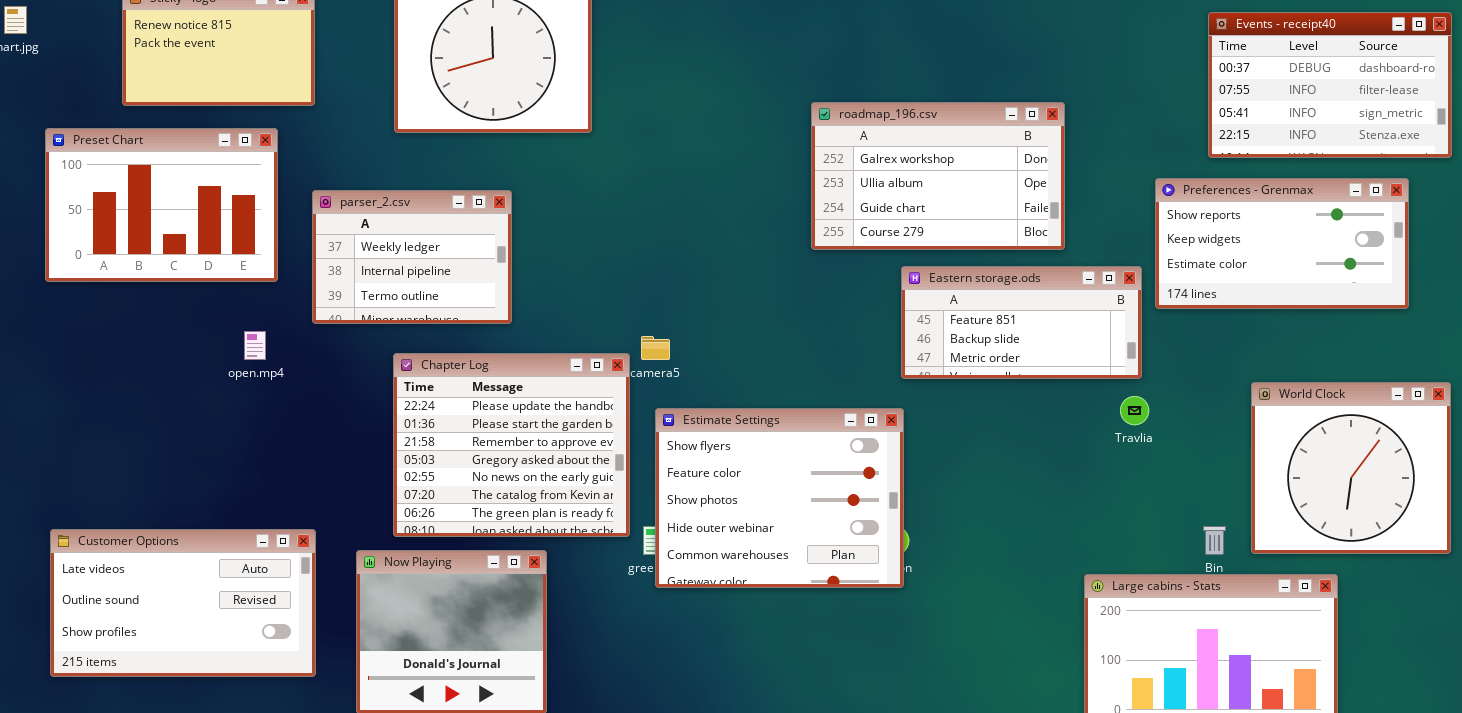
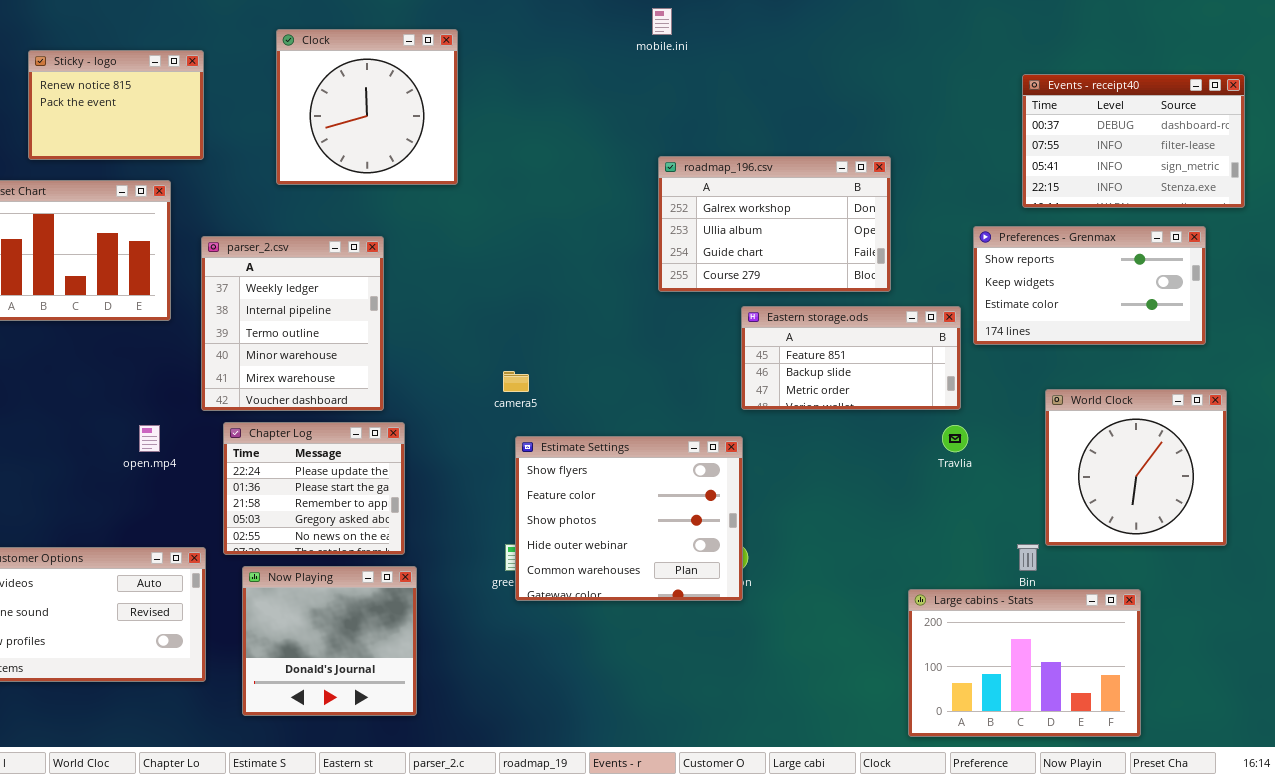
parser_2.csv: [312,190,512,324] -> [201,236,384,411], resized
open.mp4: [244,331,266,360] -> [139,425,160,452], moved
Chapter Log: [393,353,630,537] -> [223,422,405,555], moved, resized
World Clock: [1251,382,1451,554] -> [1045,389,1227,546], moved

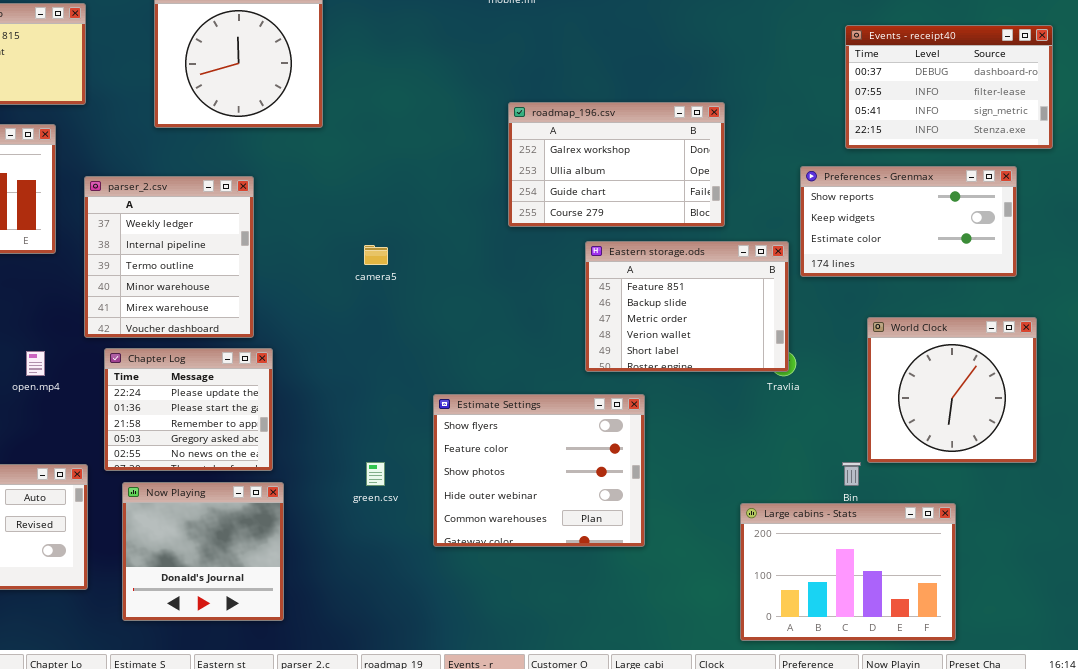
Eastern storage.ods: [741,306,961,410] -> [585,241,789,372], resized
camera5: [503,371,529,392] -> [364,245,388,265], moved
Estimate Settings: [515,436,743,601] -> [433,394,645,547], moved

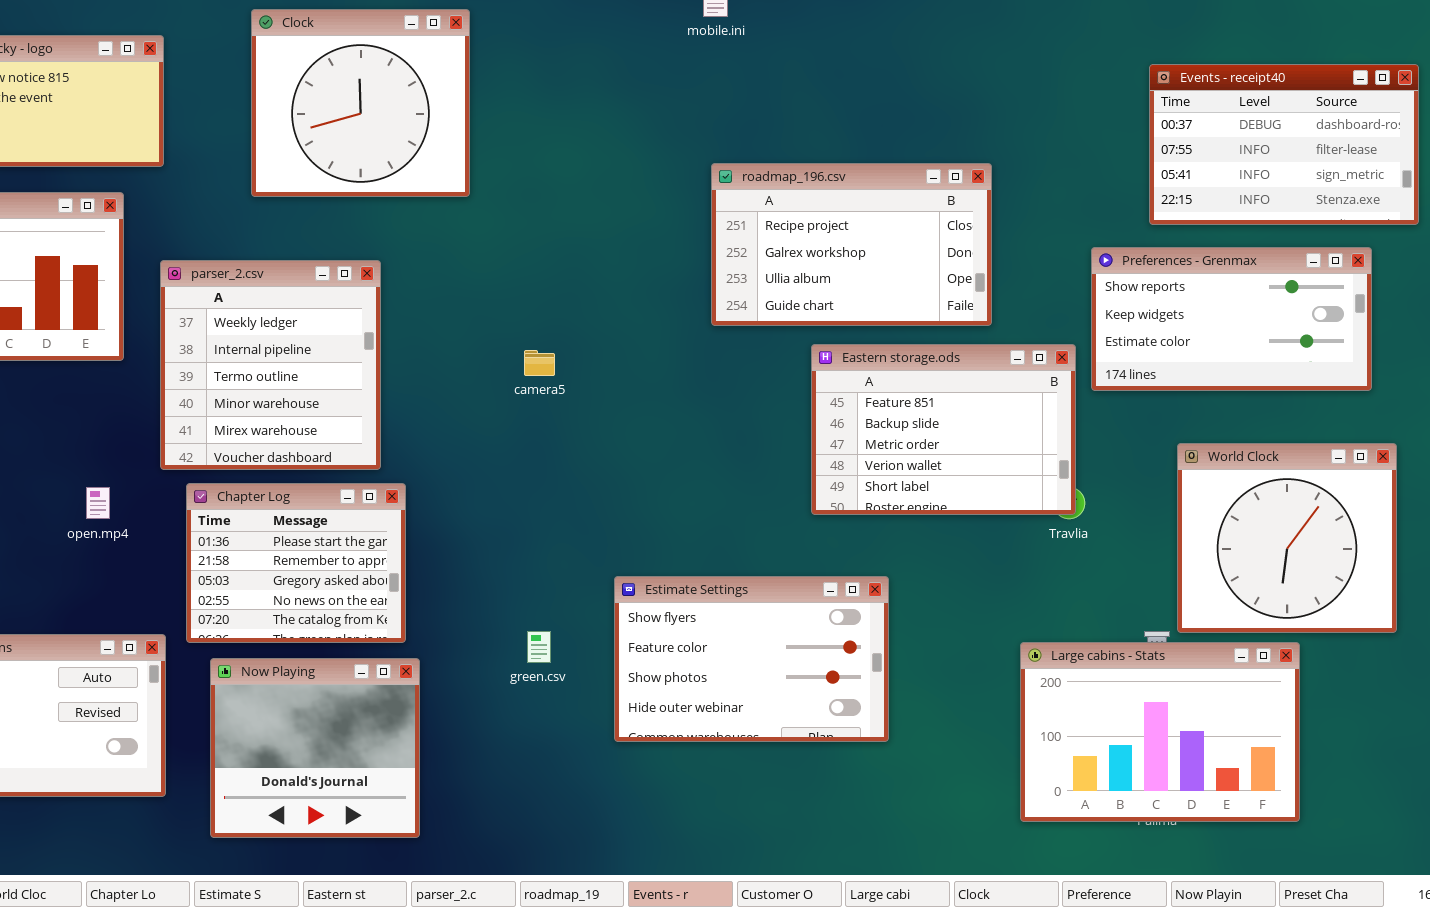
roadmap_196.csv: [508,102,725,227] -> [711,163,992,326], scrolled up 1 row
Chapter Log: [104,348,273,471] -> [186,483,406,643], scrolled down 1 row
Estimate Settings: [433,394,645,547] -> [614,576,889,742], resized
Large cabins - Stats: [740,503,956,641] -> [1020,642,1300,822], moved

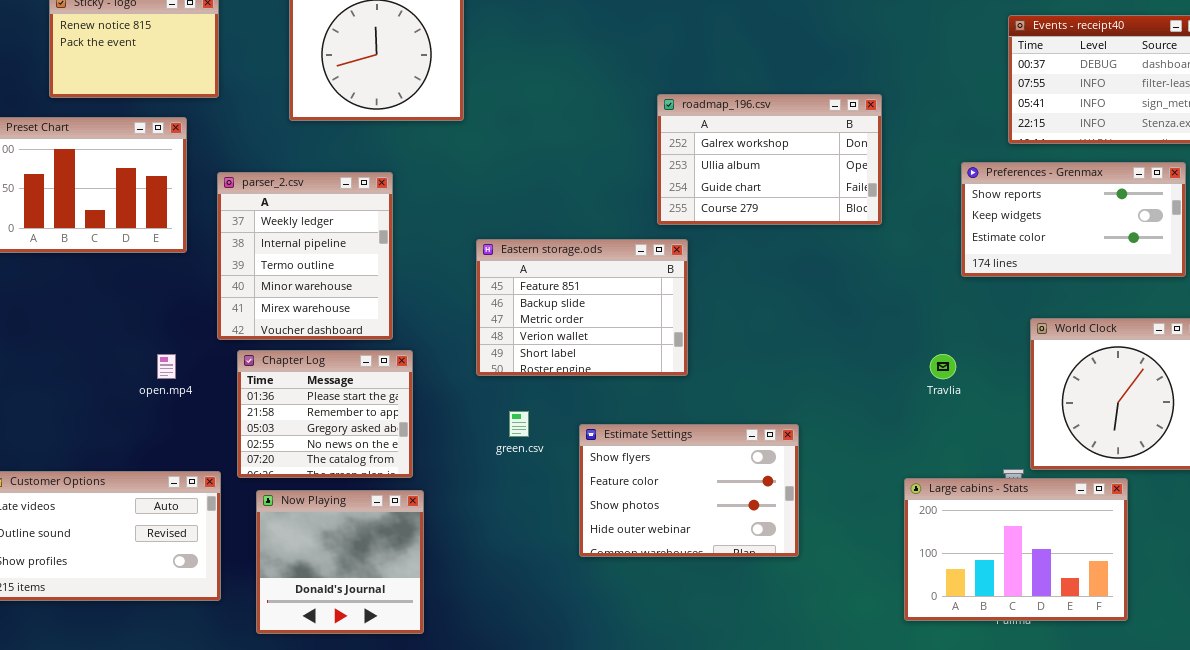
roadmap_196.csv: [711,163,992,326] -> [657,94,882,225], scrolled down 1 row
Eastern storage.ods: [811,344,1076,515] -> [476,239,688,376], moved
green.csv: [527,631,551,663] -> [509,411,529,437], moved

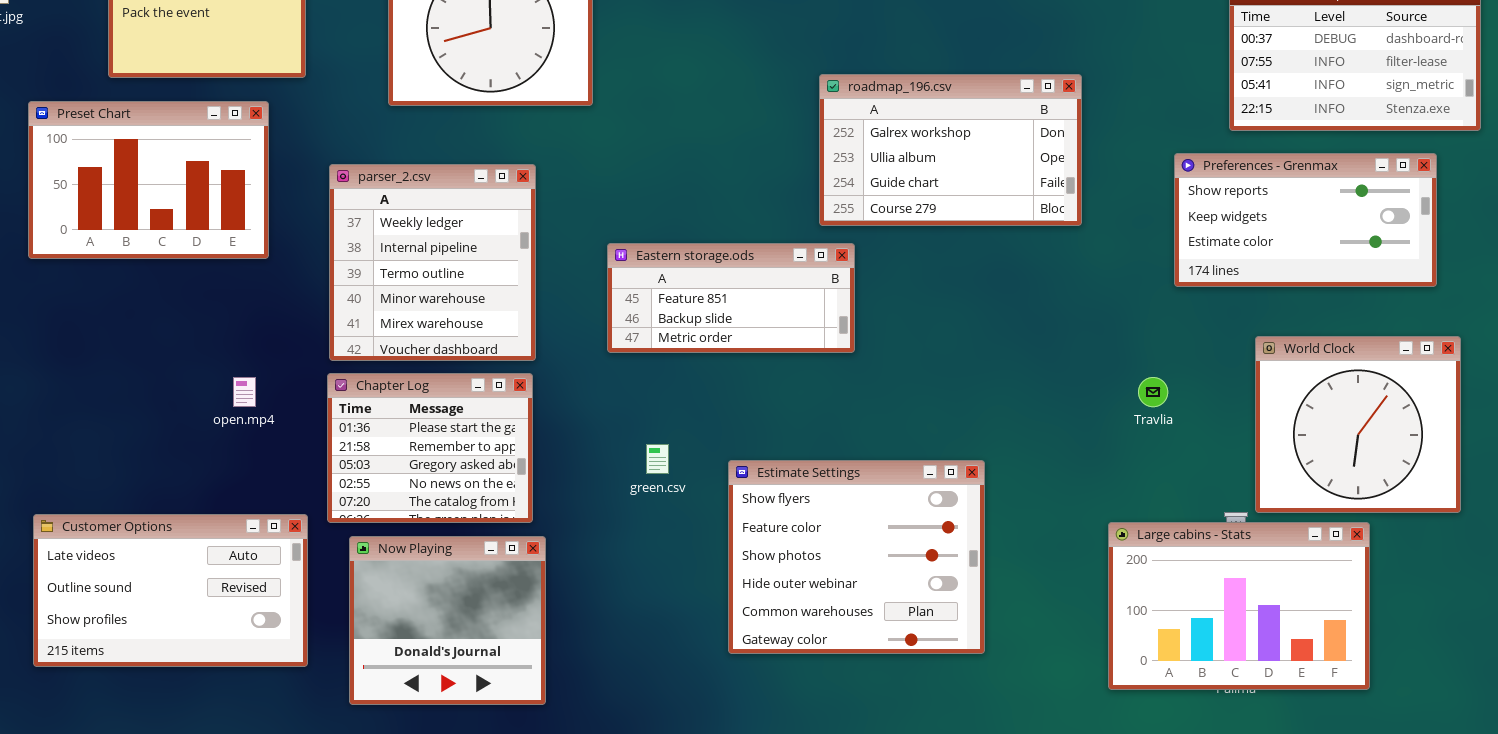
parser_2.csv: [217,172,393,340] -> [329,164,536,361], moved
Eastern storage.ods: [476,239,688,376] -> [607,243,855,353], resized
Estimate Settings: [579,424,799,557] -> [728,460,985,654], resized

